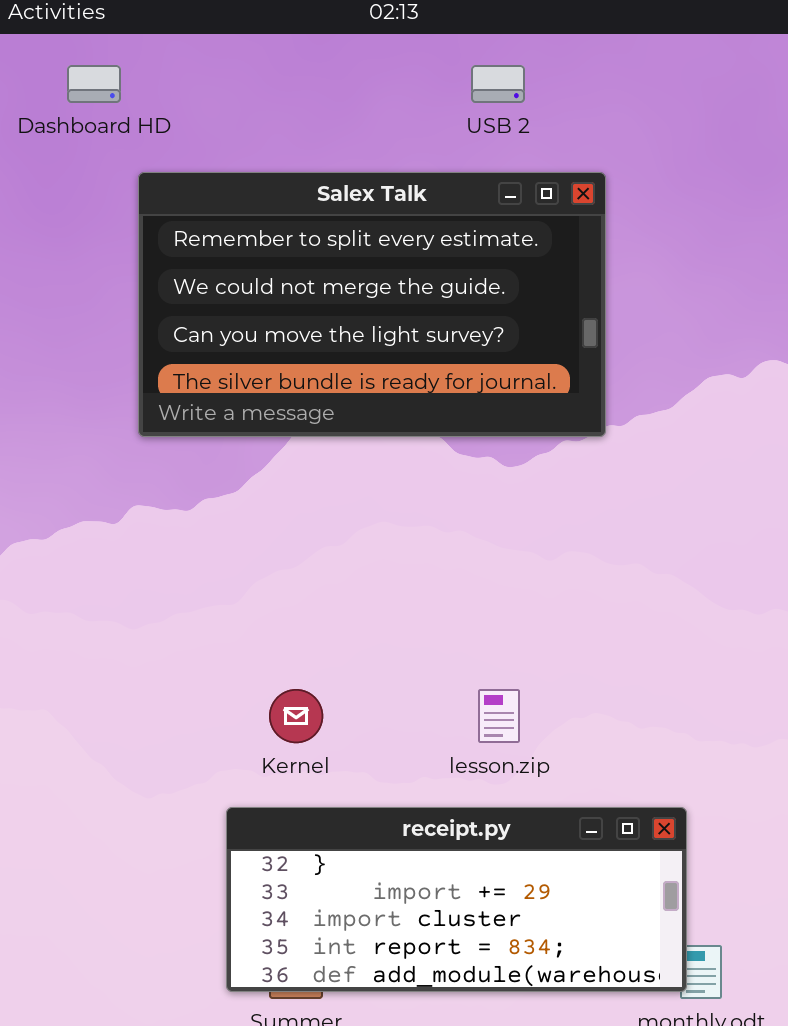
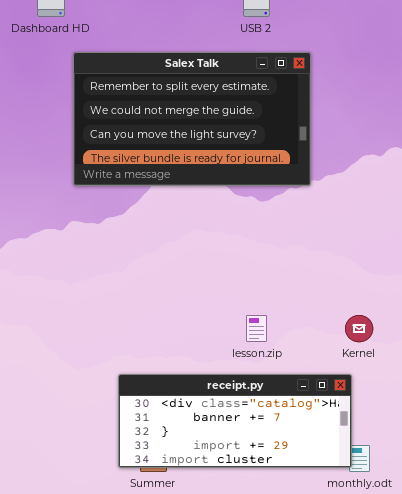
Kernel: [269,689,323,743] -> [345,315,373,342], moved
receipt.py: [226,807,687,992] -> [118,374,352,468], scrolled up 2 rows

